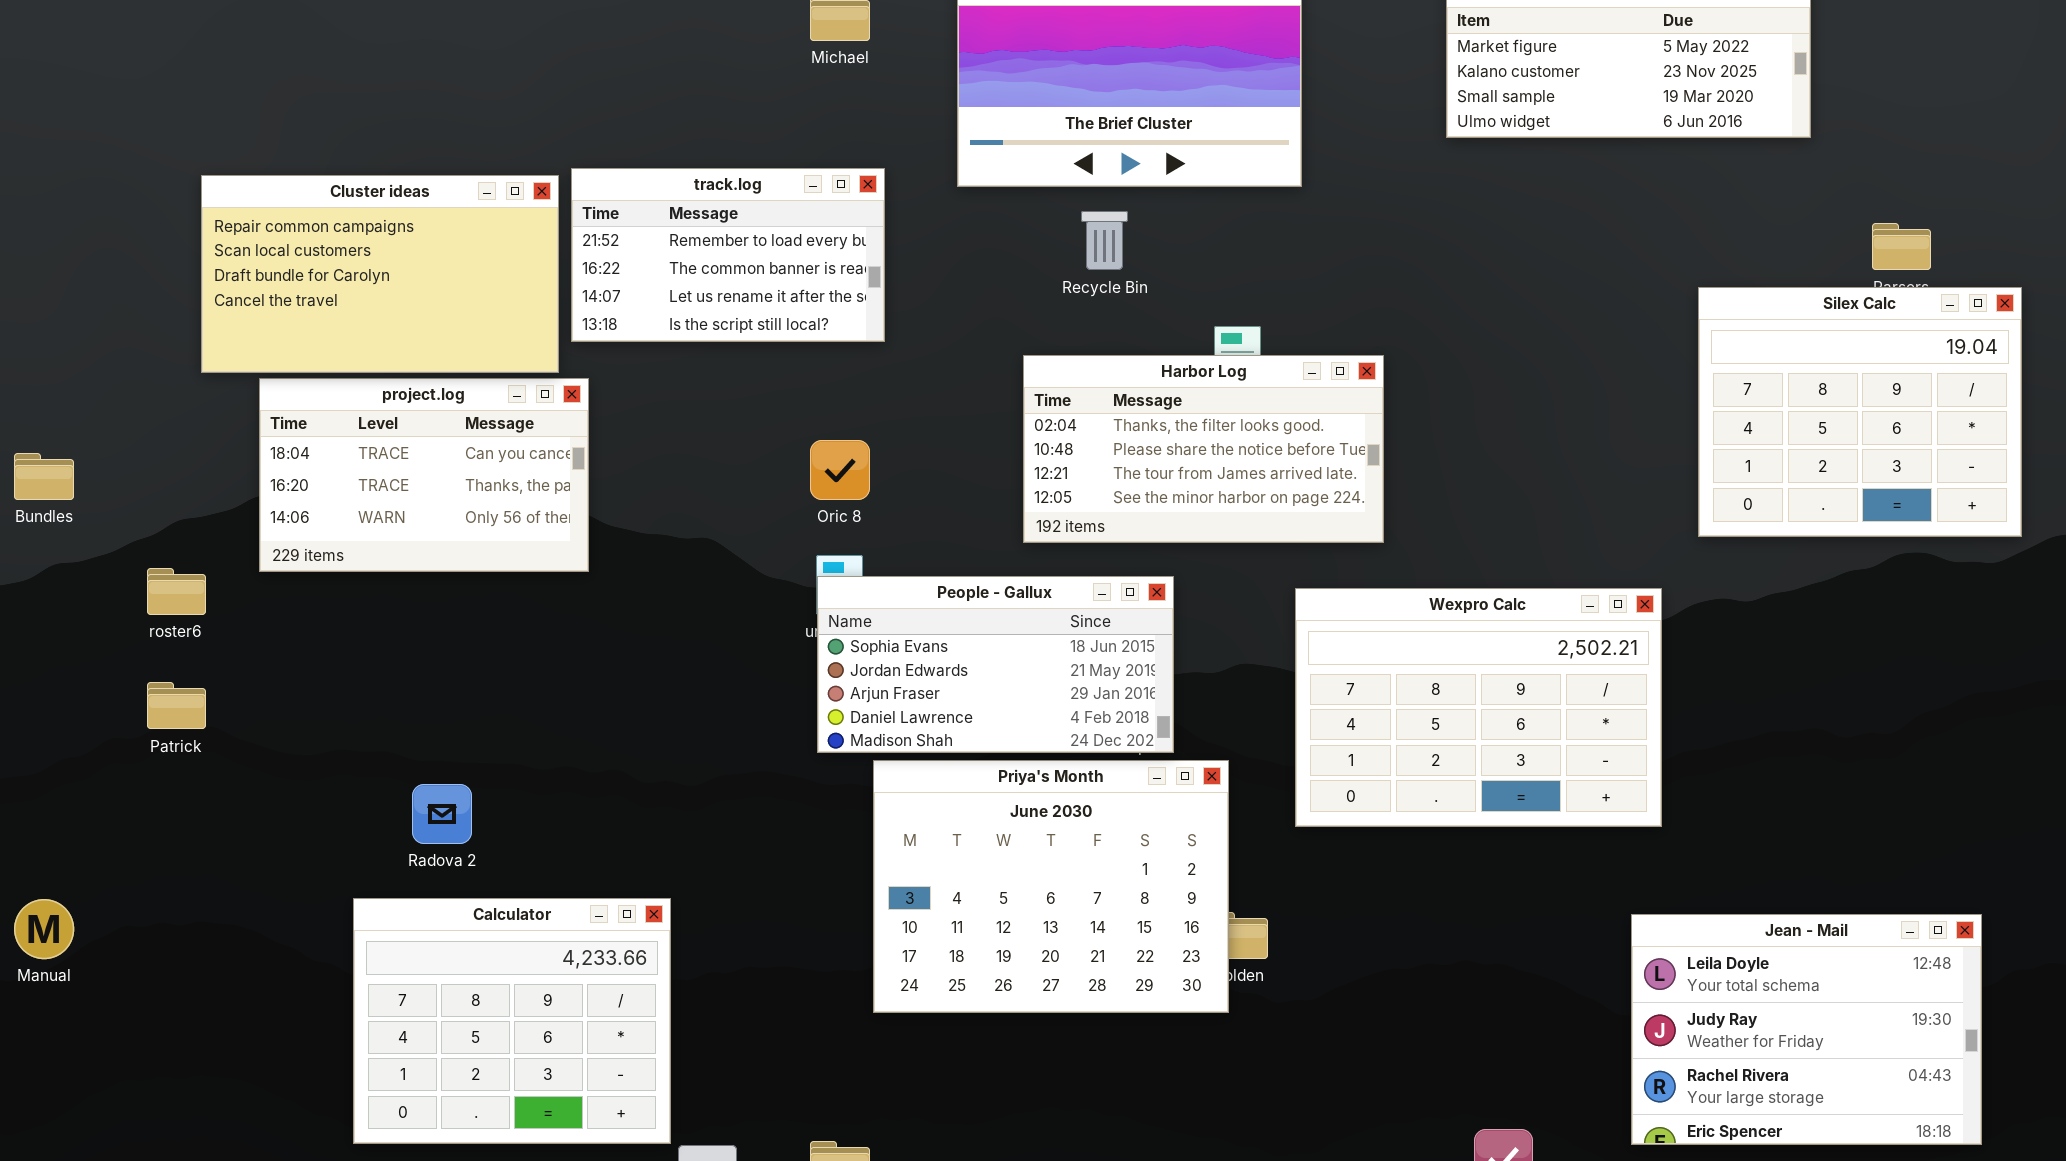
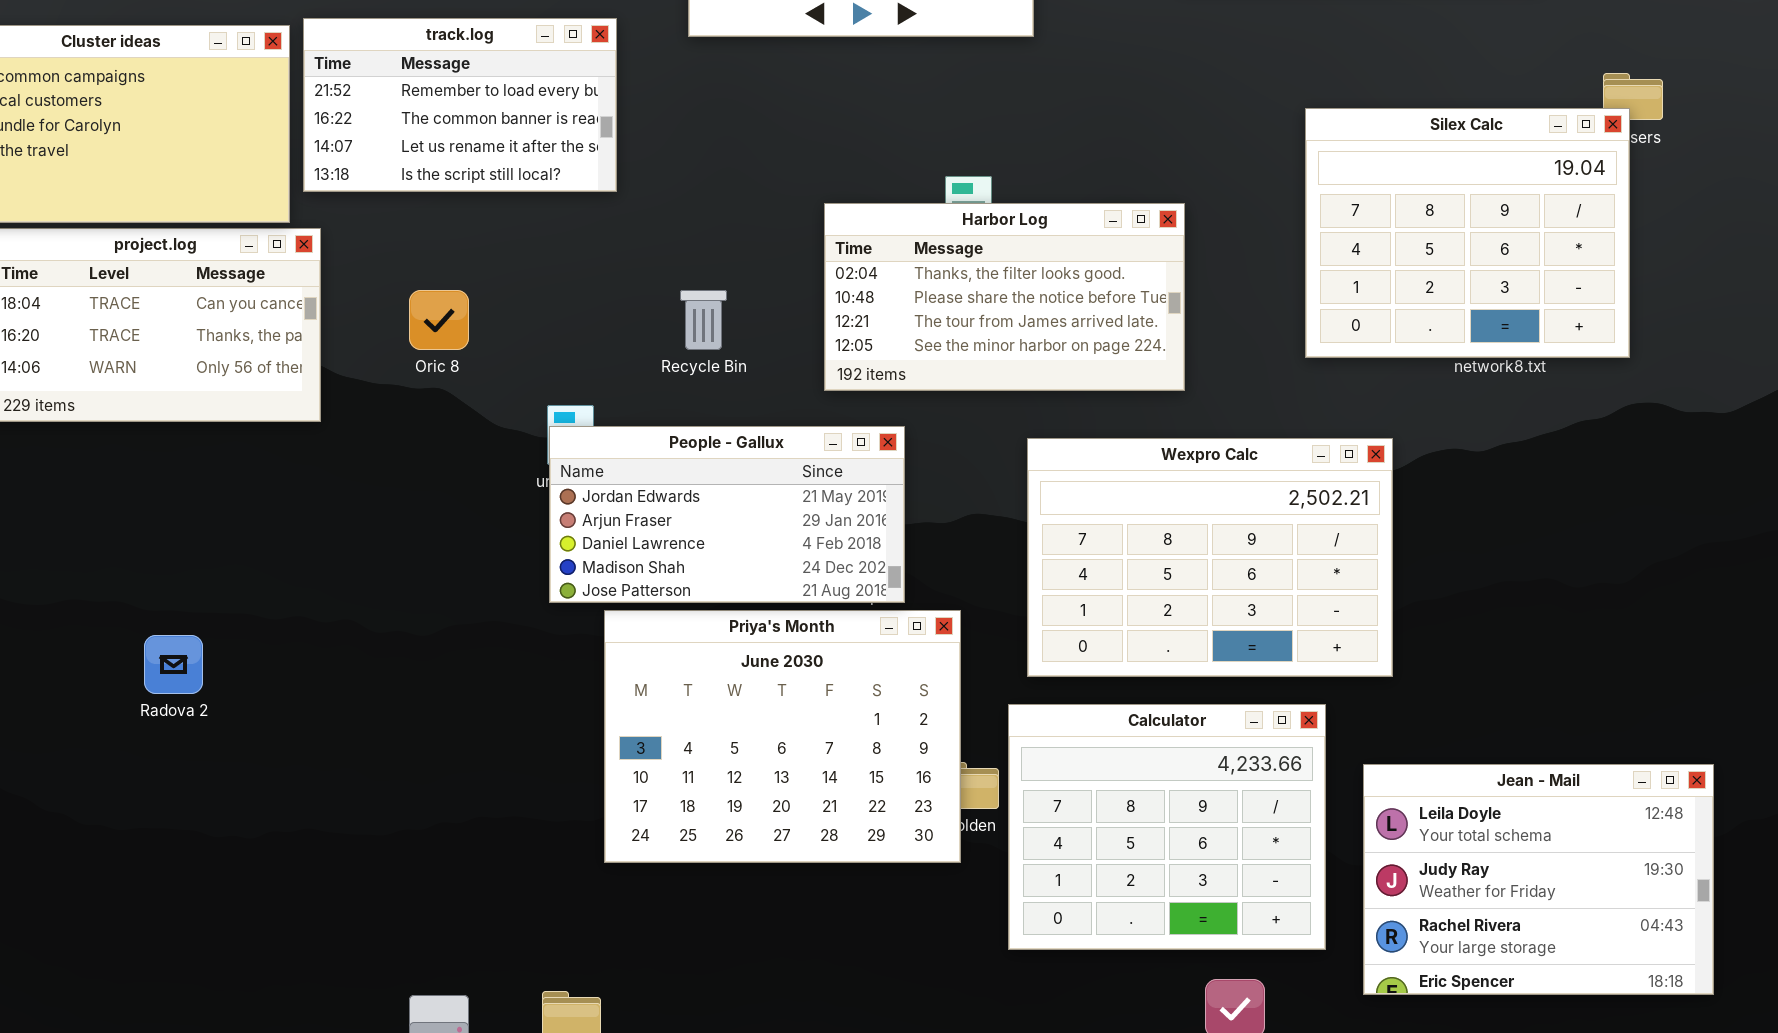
Recycle Bin: [1081,211,1128,270] -> [680,290,727,350], moved
Silex Calc: [1698,287,2022,537] -> [1305,108,1630,358], moved
Harbor Log: [1023,355,1384,543] -> [824,203,1185,391], moved
Oric 8: [810,440,870,500] -> [409,290,469,350], moved
People - Gallux: [817,576,1174,753] -> [549,426,905,603], scrolled down 1 row
Calculator: [353,898,671,1144] -> [1008,704,1326,950], moved

